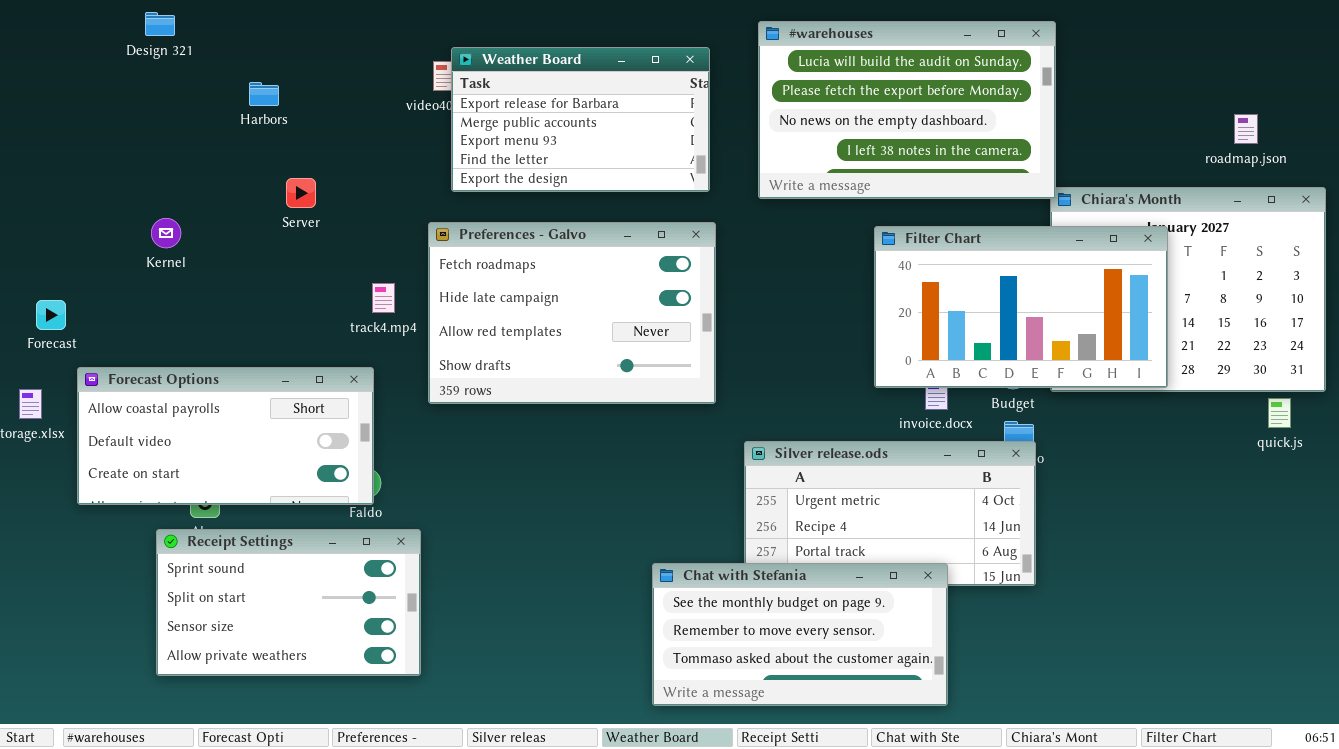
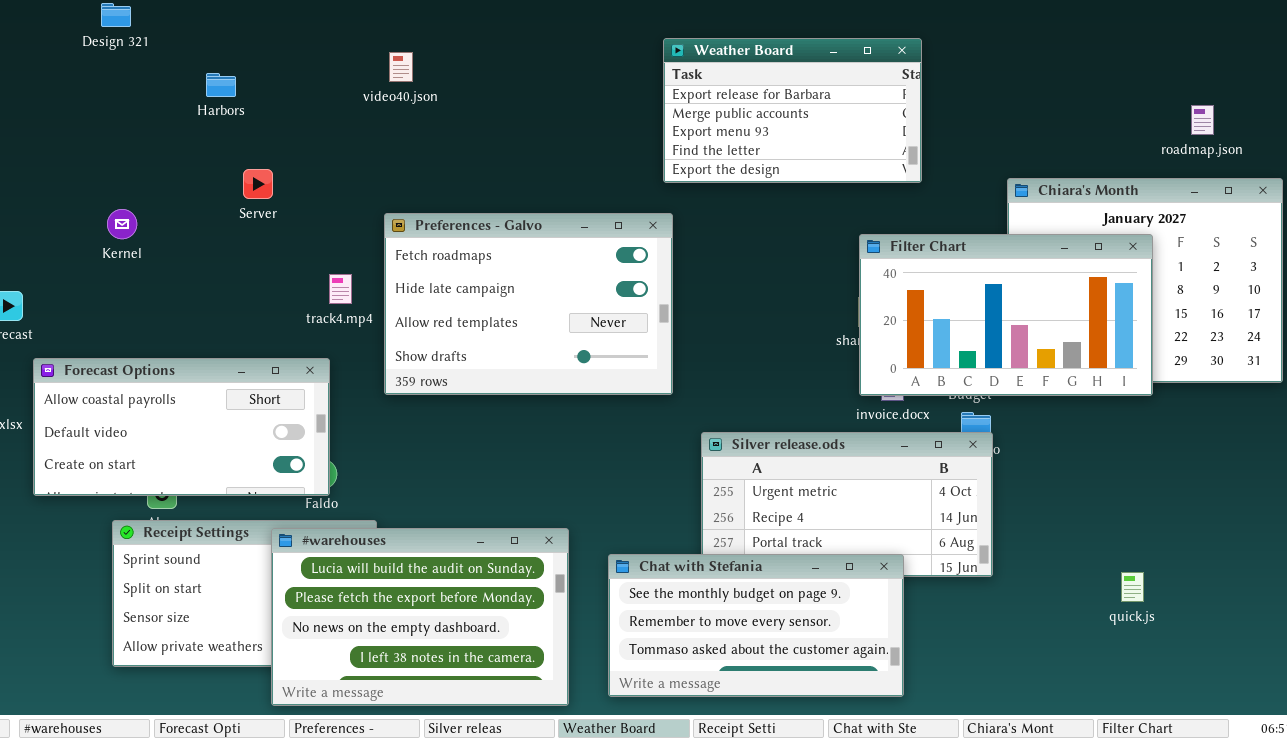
#warehouses: [758,21,1056,199] -> [271,528,569,706], moved
Weather Board: [451,47,710,192] -> [663,38,922,183], moved
Filter Chart: [874,226,1168,388] -> [859,234,1153,396], moved
quick.js: [1268,398,1291,428] -> [1121,572,1144,602], moved

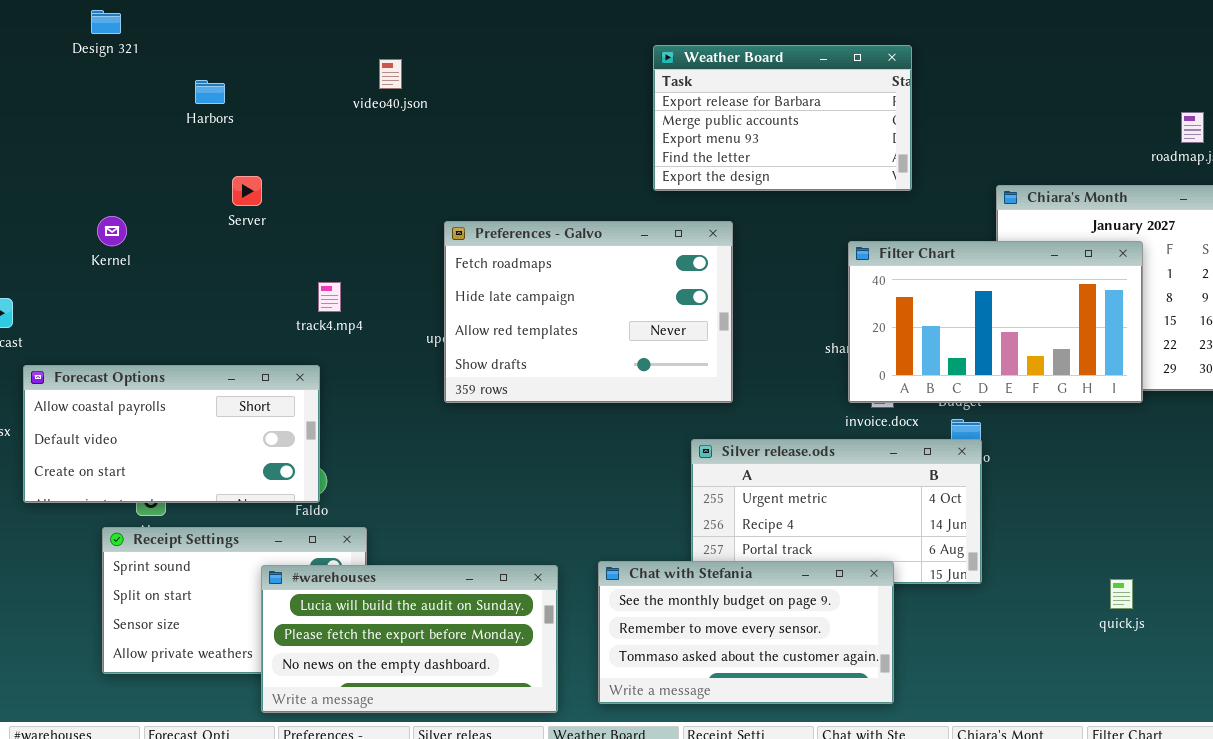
Preferences - Galvo: [384,213,673,395] -> [444,221,733,403], moved
#warehouses: [271,528,569,706] -> [261,565,558,713], resized

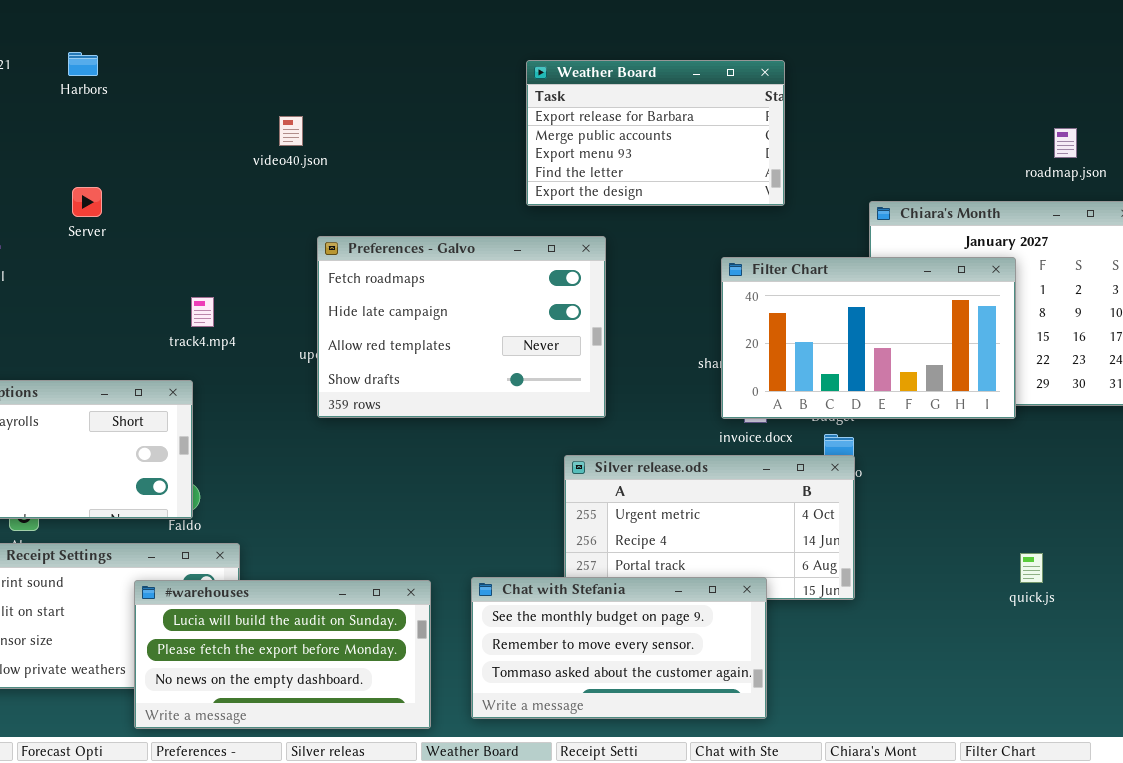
video40.json: [379,59,402,89] -> [279,116,303,146], moved
Harbors: [195,80,225,104] -> [68,52,98,76], moved
Server: [232,176,262,206] -> [72,187,102,217], moved
quick.js: [1110,579,1133,609] -> [1020,553,1043,583], moved

